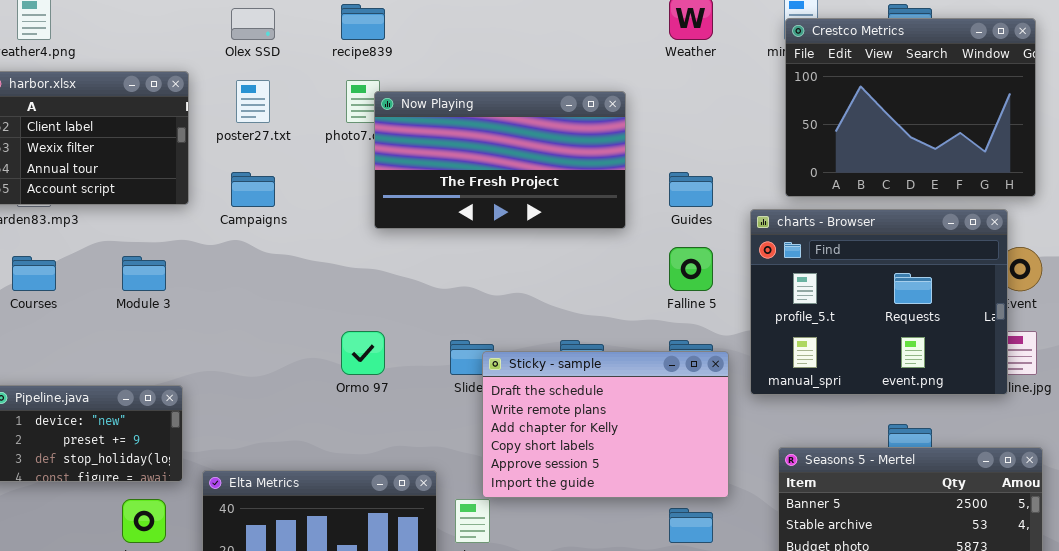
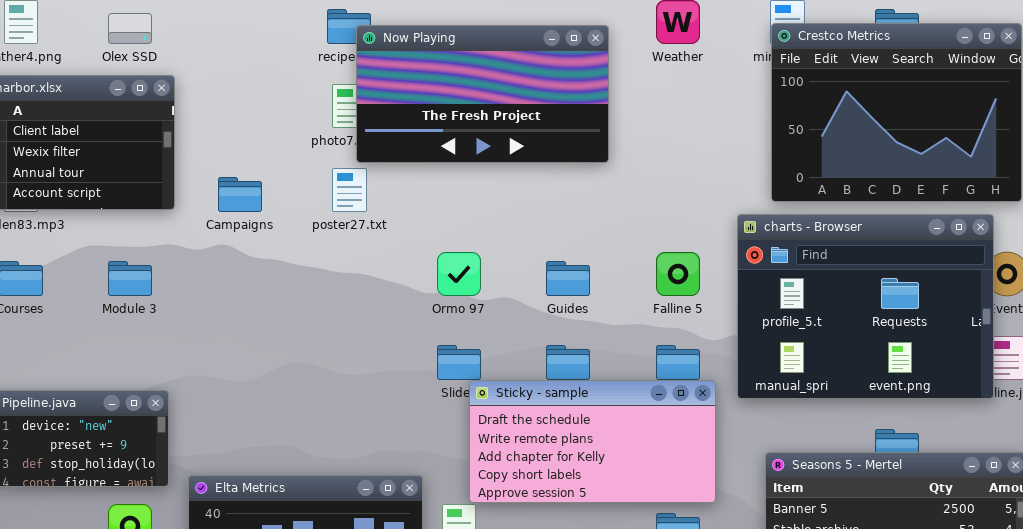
Olex SSD: [231,8,275,40] -> [108,13,152,44], moved
poster27.txt: [236,80,270,123] -> [332,168,367,212], moved
Now Playing: [374,91,626,229] -> [356,25,609,163], moved
Guides: [669,172,713,207] -> [546,261,590,296], moved
Ormo 97: [341,331,385,375] -> [437,252,481,296], moved
Sticky - sample: [482,351,729,498] -> [469,380,716,503], resized

